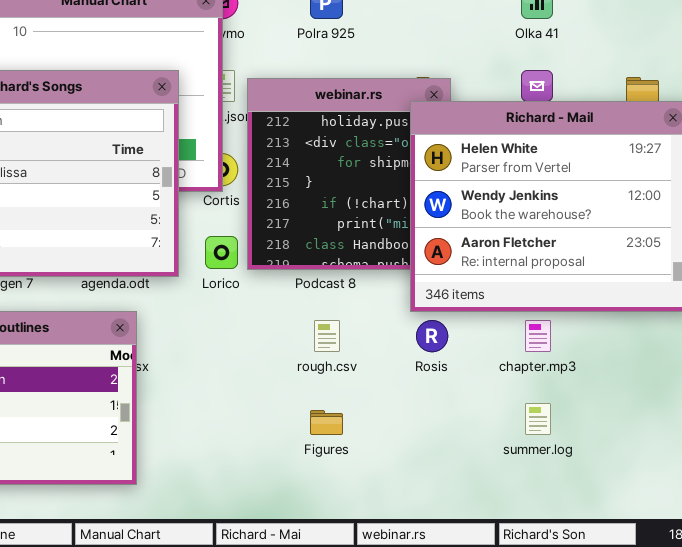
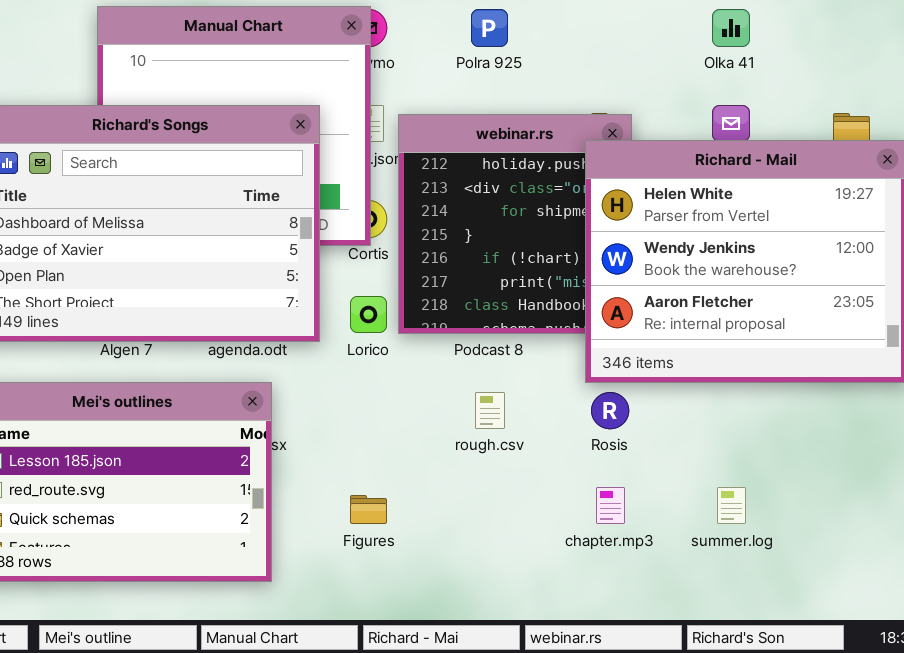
chapter.mp3: [525,320,551,352] -> [596,487,625,524], moved
Figures: [310,410,343,435] -> [350,495,387,524], moved

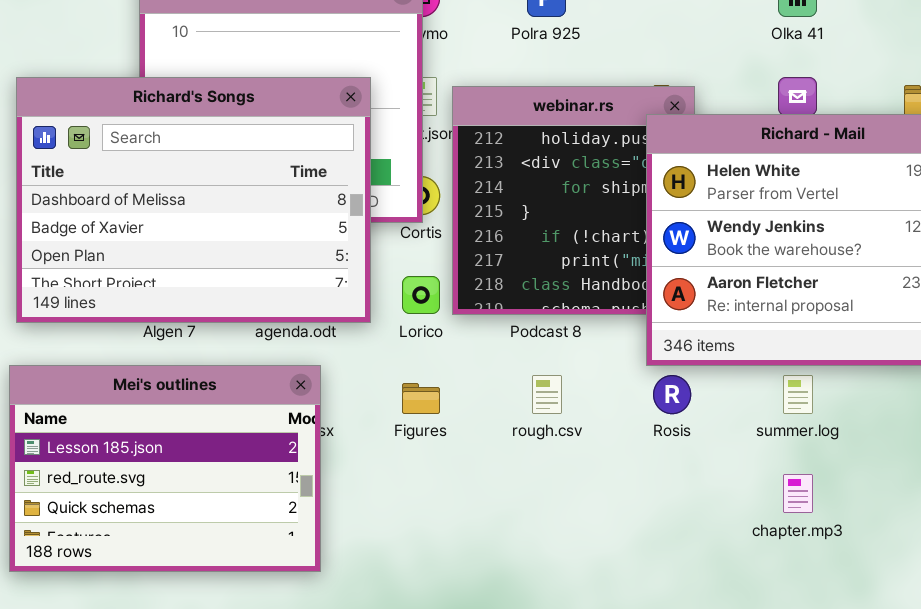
chapter.mp3: [596,487,625,524] -> [783,474,813,513], moved
summer.log: [717,487,746,524] -> [783,375,813,414], moved
Figures: [350,495,387,524] -> [402,383,440,414], moved

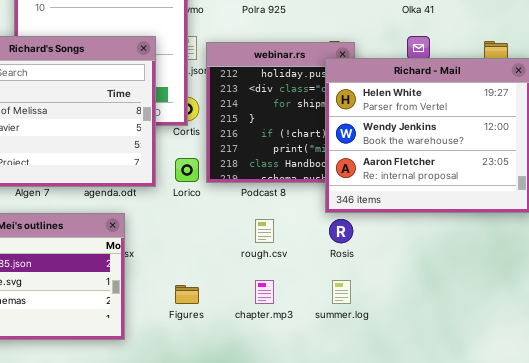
summer.log: [783,375,813,414] -> [332,280,351,304], moved
Figures: [402,383,440,414] -> [175,285,199,304], moved
chapter.mp3: [783,474,813,513] -> [255,280,274,304], moved

